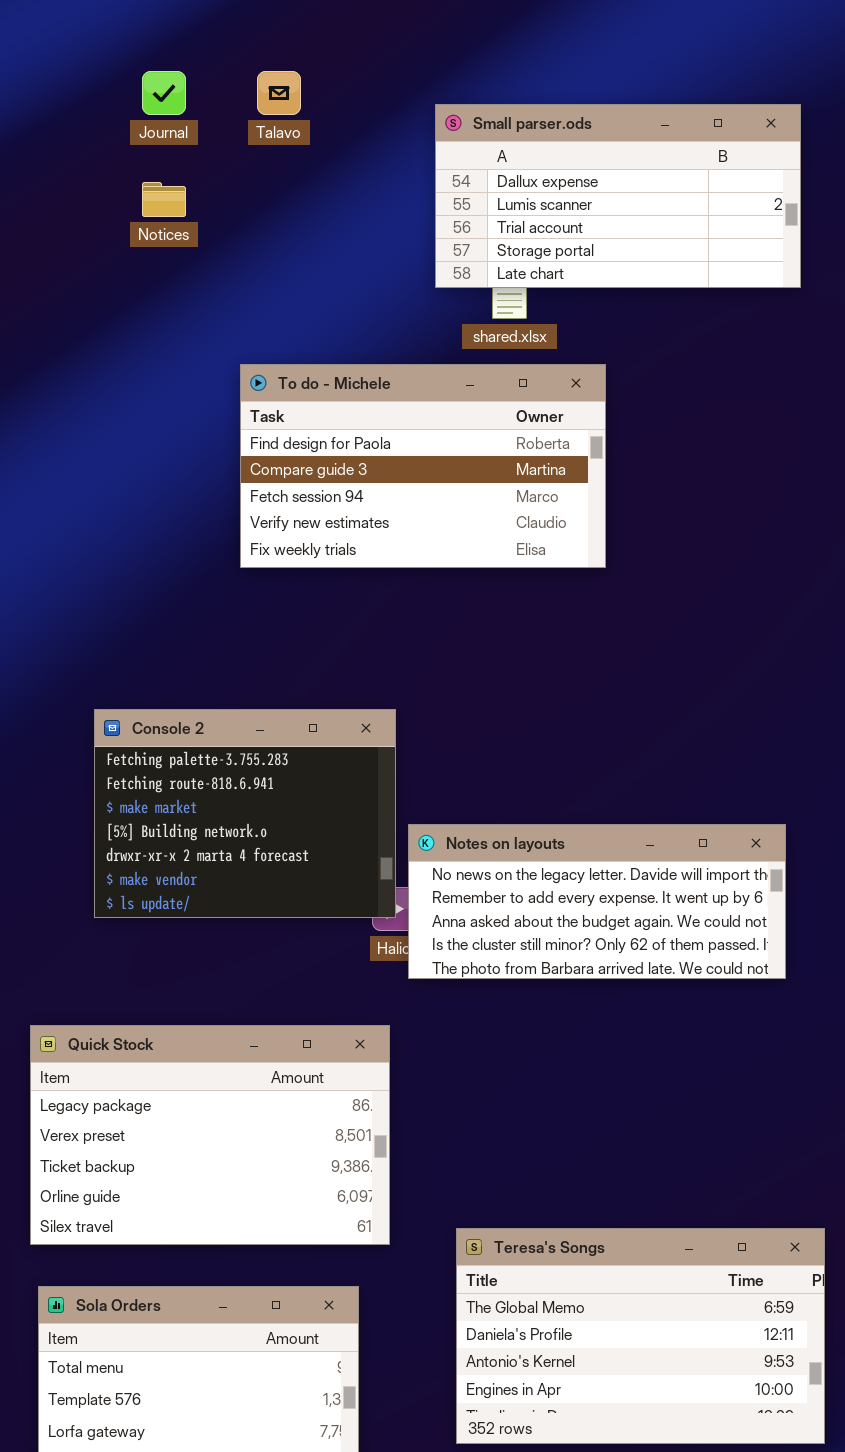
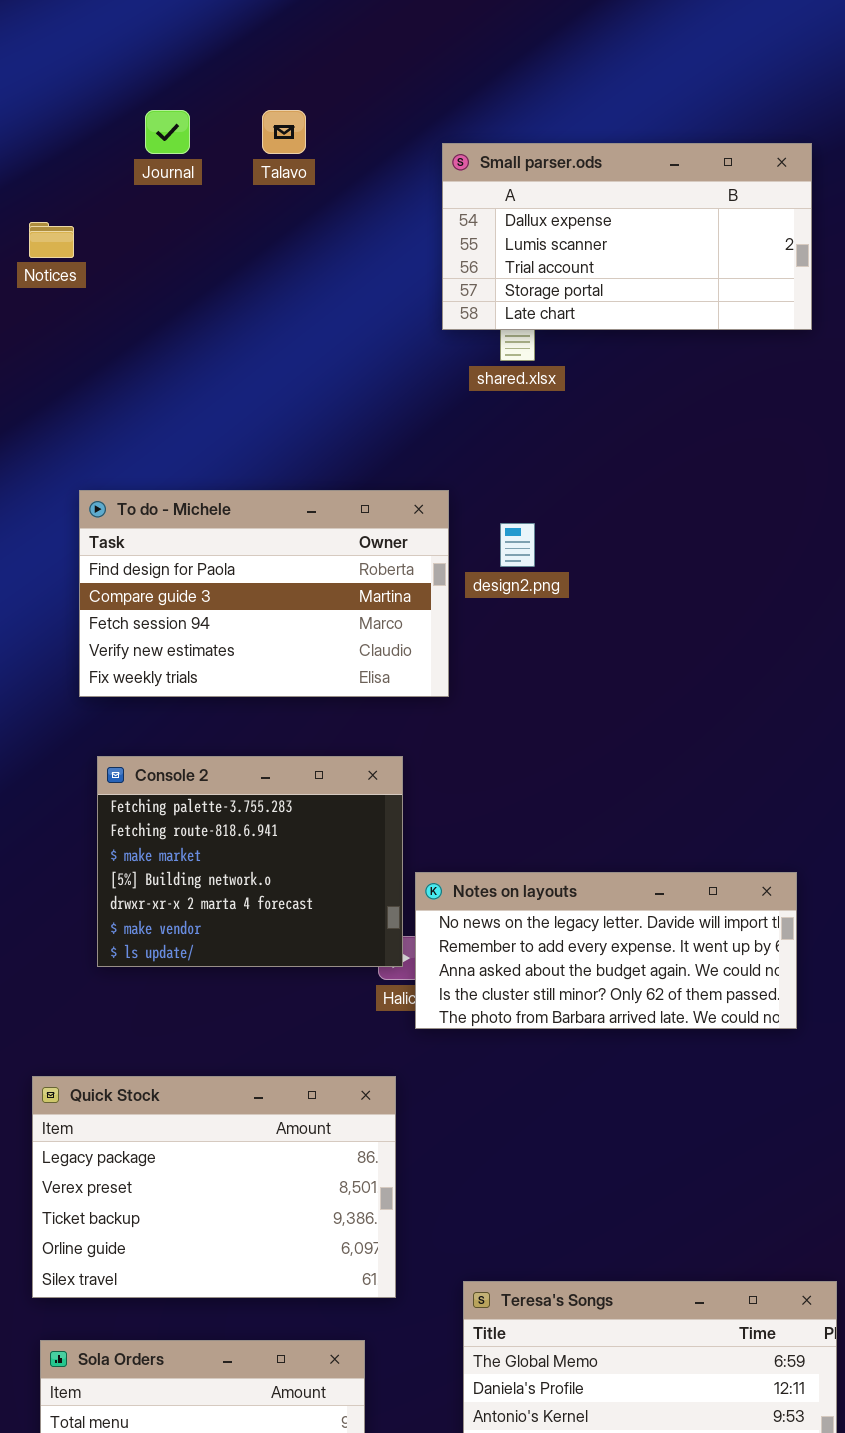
Notices: [142,182,186,217] -> [29,222,74,258], moved
To do - Michele: [240,364,606,568] -> [79,490,449,697], moved

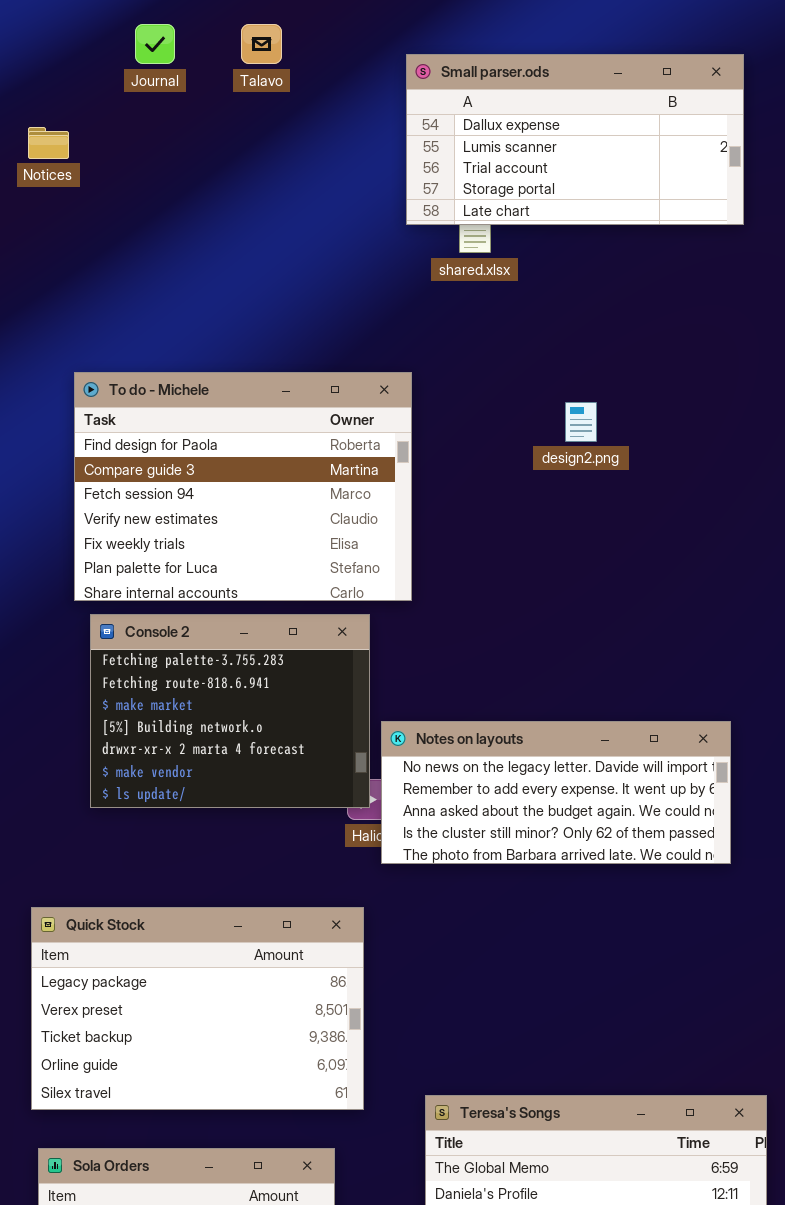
To do - Michele: [79,490,449,697] -> [74,372,412,601], resized
design2.png: [500,523,535,567] -> [565,402,597,442], moved

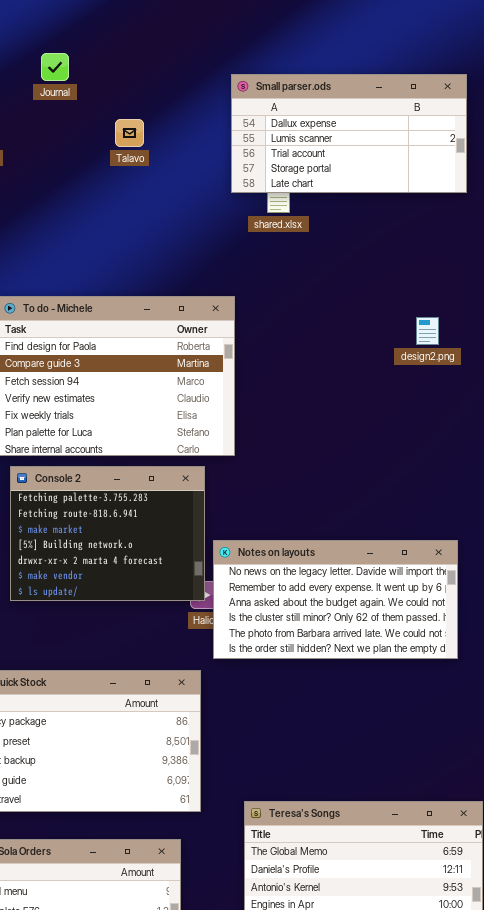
Talavo: [241,24,282,64] -> [115,119,144,147], moved
design2.png: [565,402,597,442] -> [416,317,439,345], moved
Notes on layouts: [381,721,731,864] -> [213,540,458,659], resized

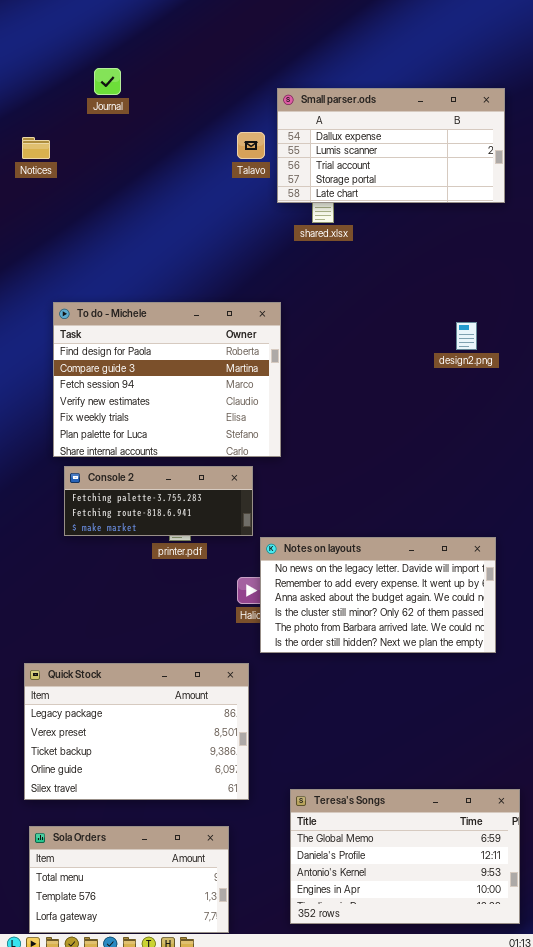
Talavo: [115,119,144,147] -> [237,132,265,159], moved
Console 2: [10,466,205,601] -> [64,466,253,536], resized

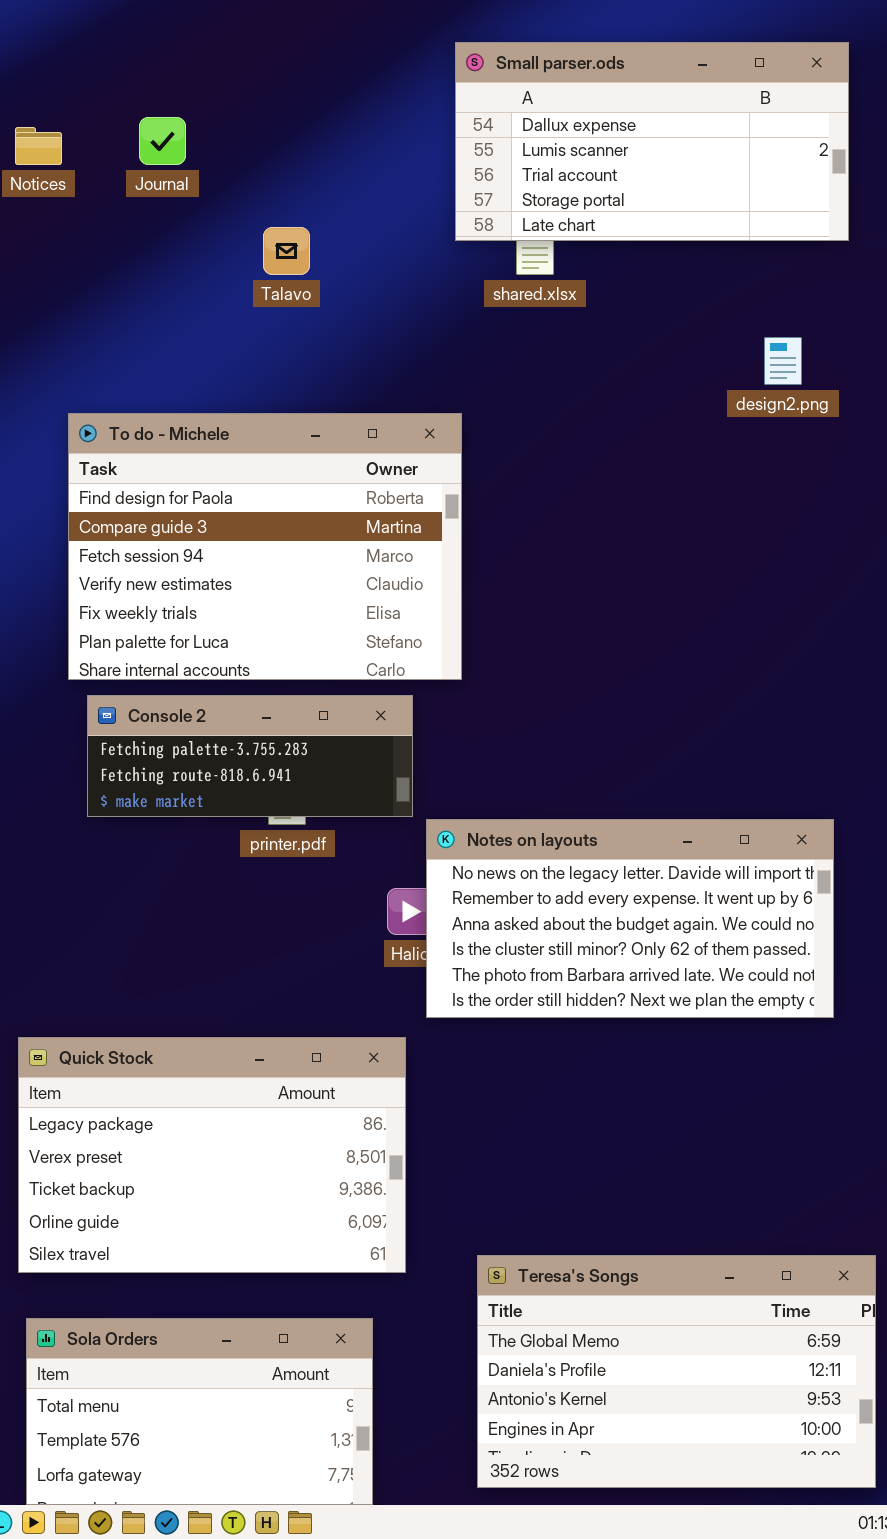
Journal: [94,68,121,95] -> [139,117,186,165], moved
Talavo: [237,132,265,159] -> [263,227,310,275], moved
design2.png: [456,322,477,350] -> [764,337,802,385], moved

